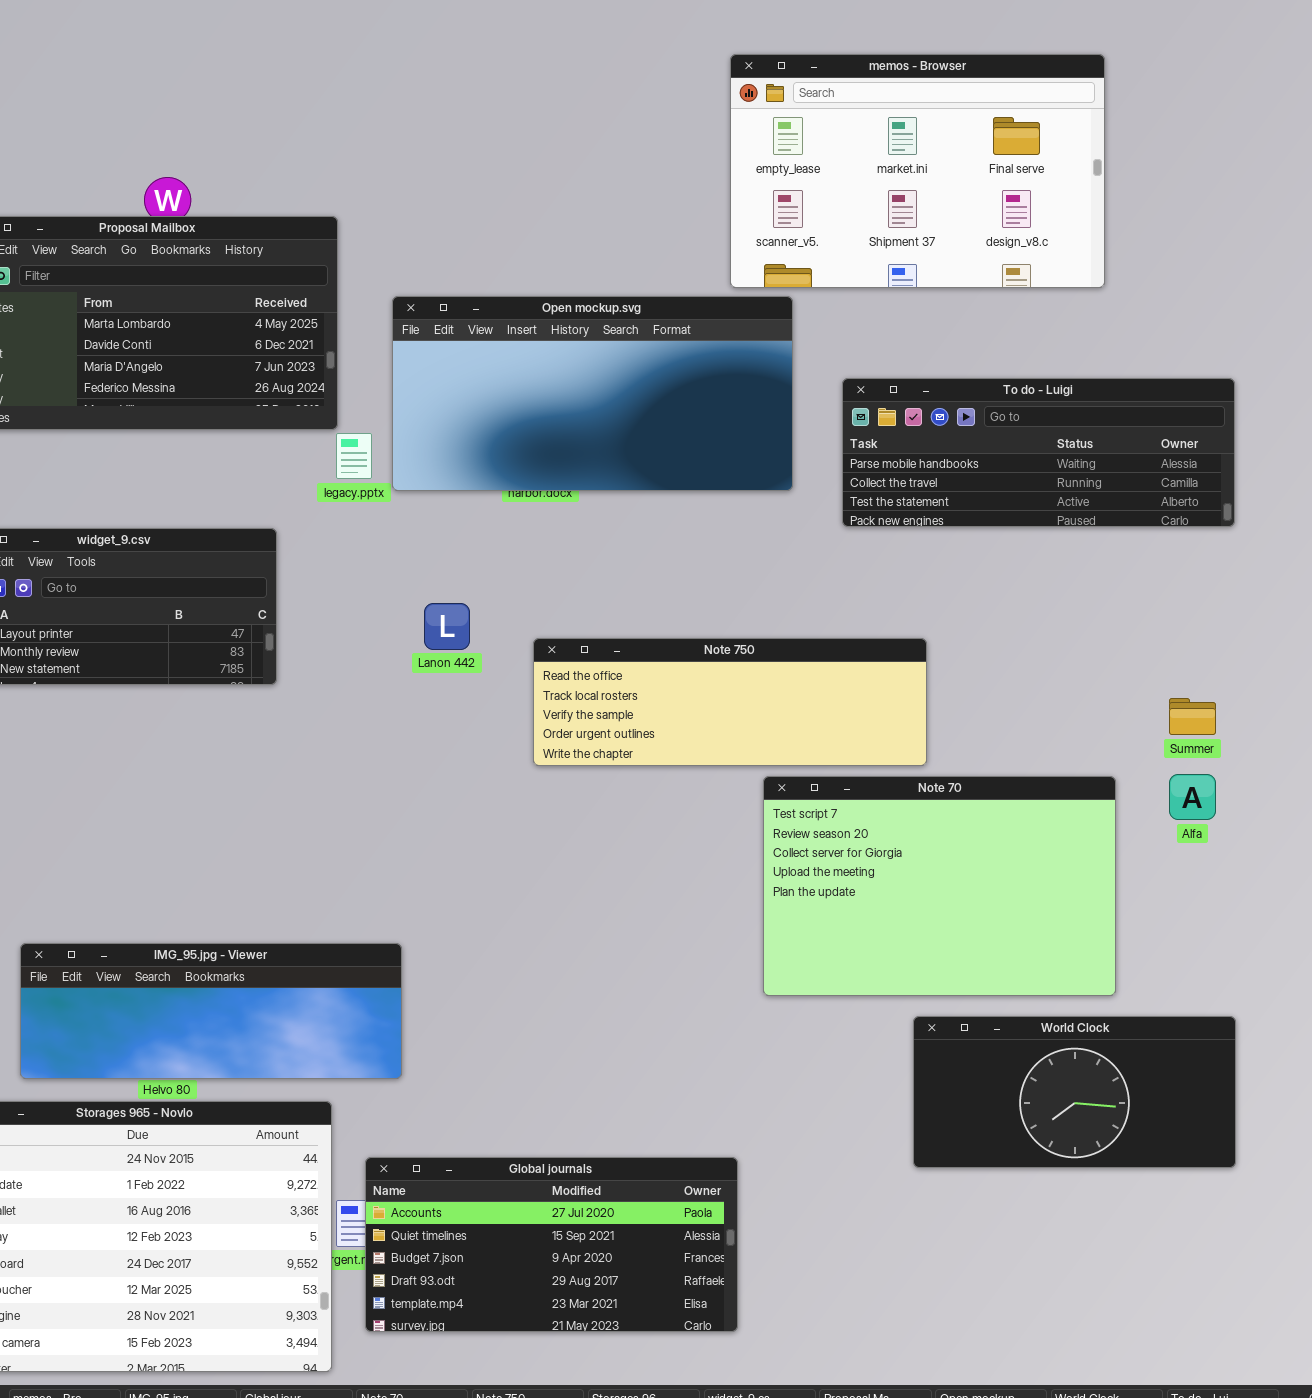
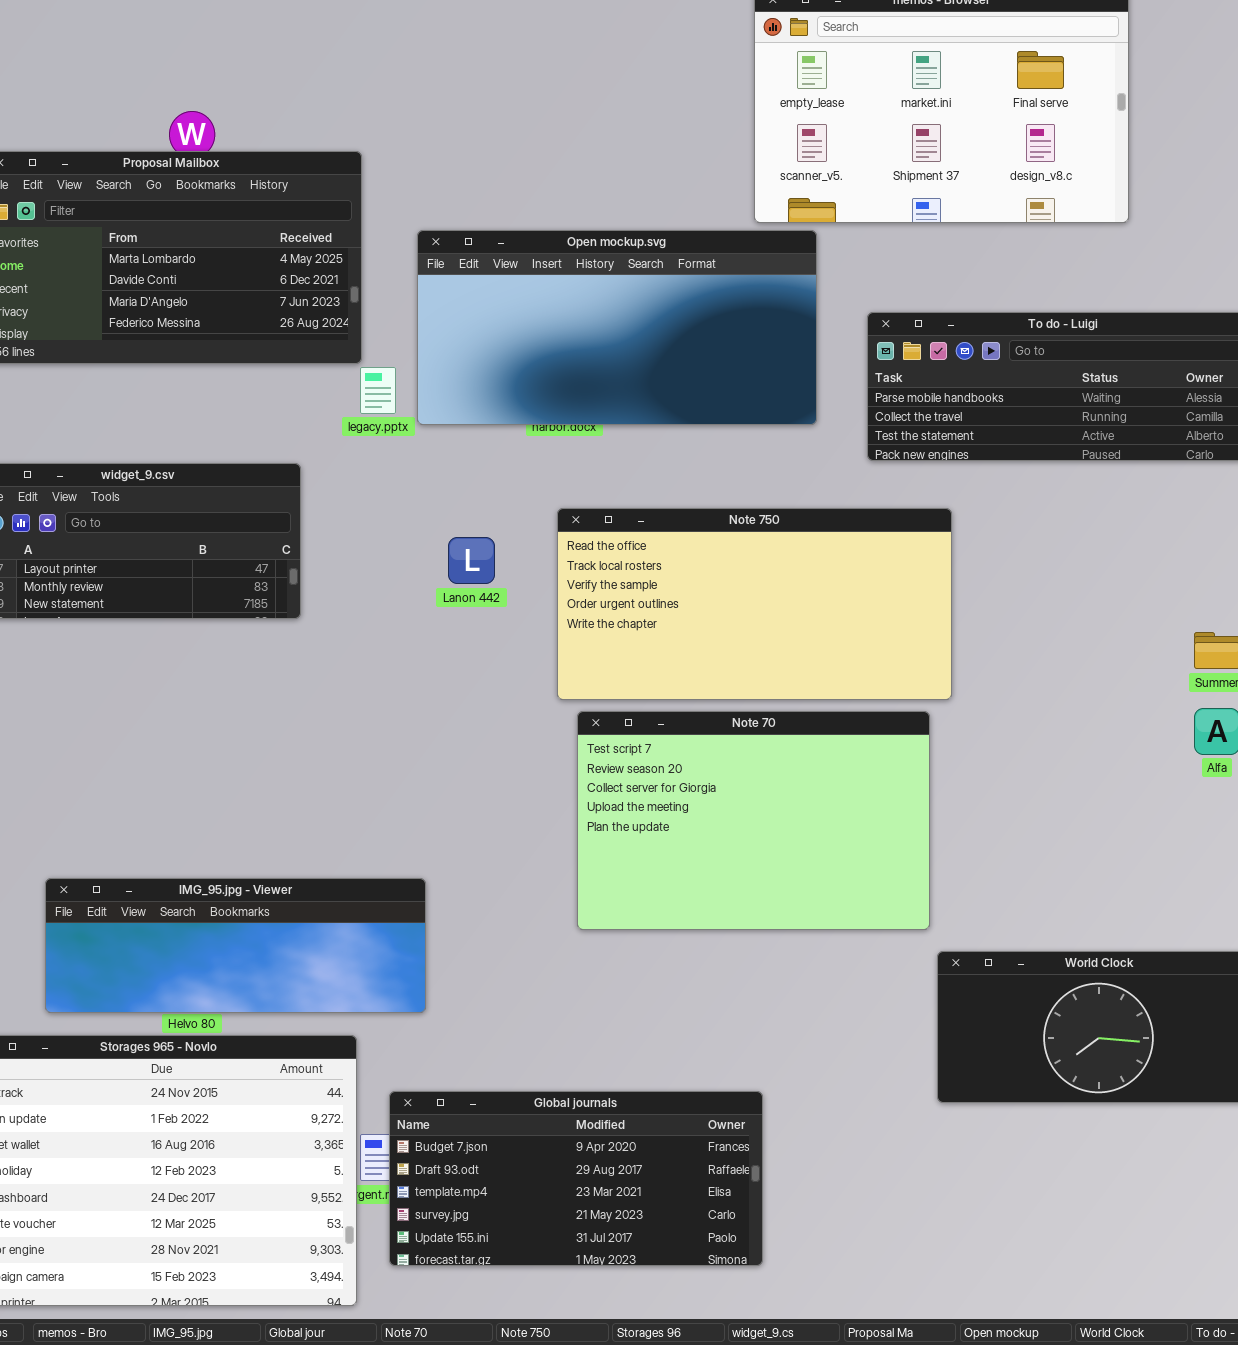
Note 750: [533,638,927,766] -> [557,508,952,700], resized
Note 70: [763,776,1116,996] -> [577,711,930,930], moved
Global journals: [365,1157,738,1332] -> [389,1091,763,1266], scrolled down 2 rows

